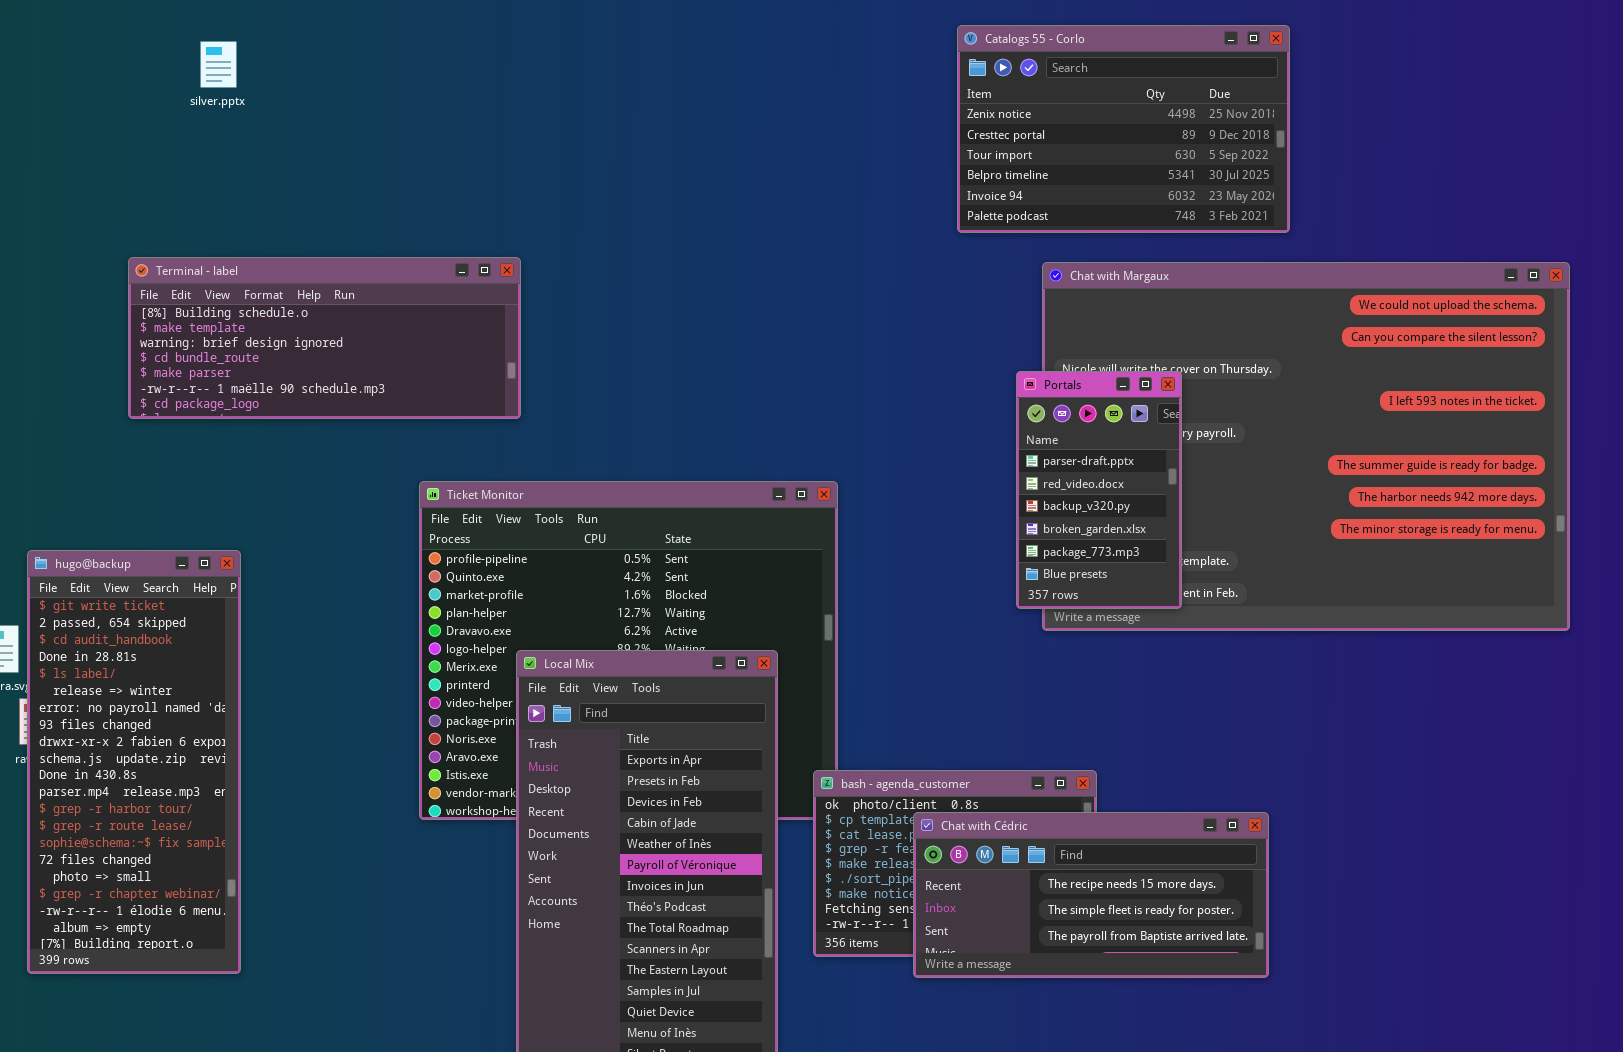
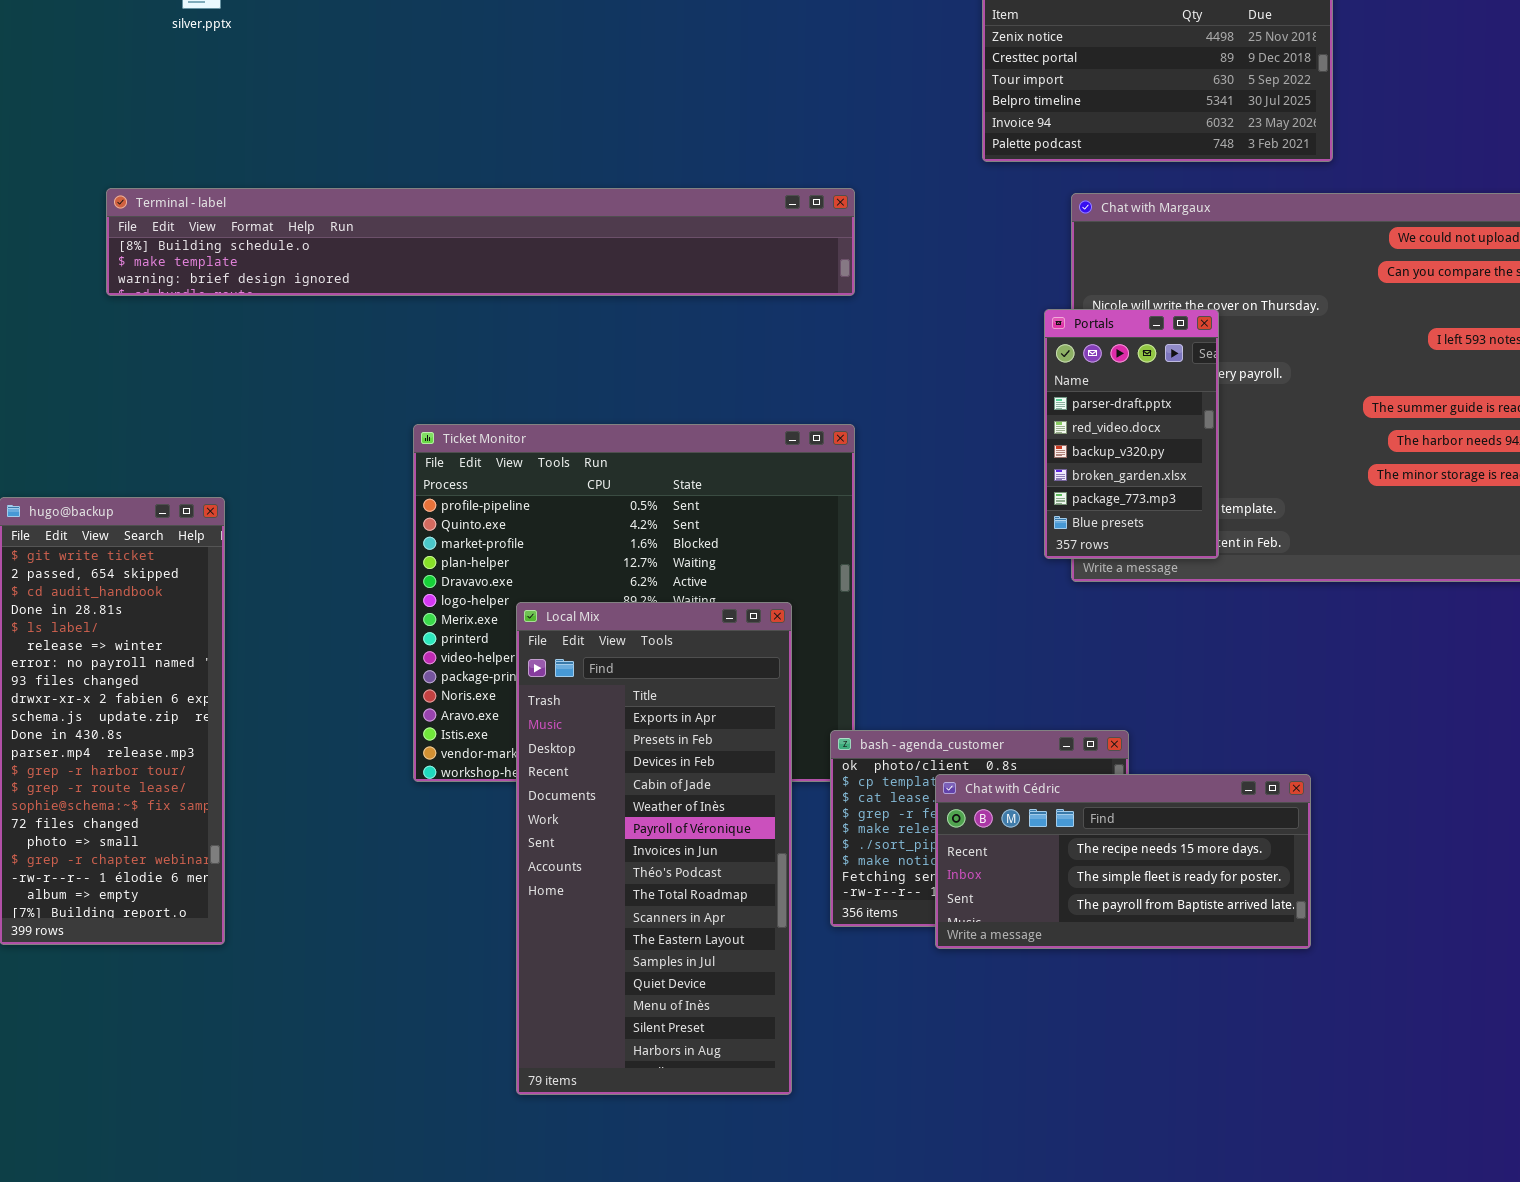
Terminal - label: [128,257,521,419] -> [106,188,855,296], resized

